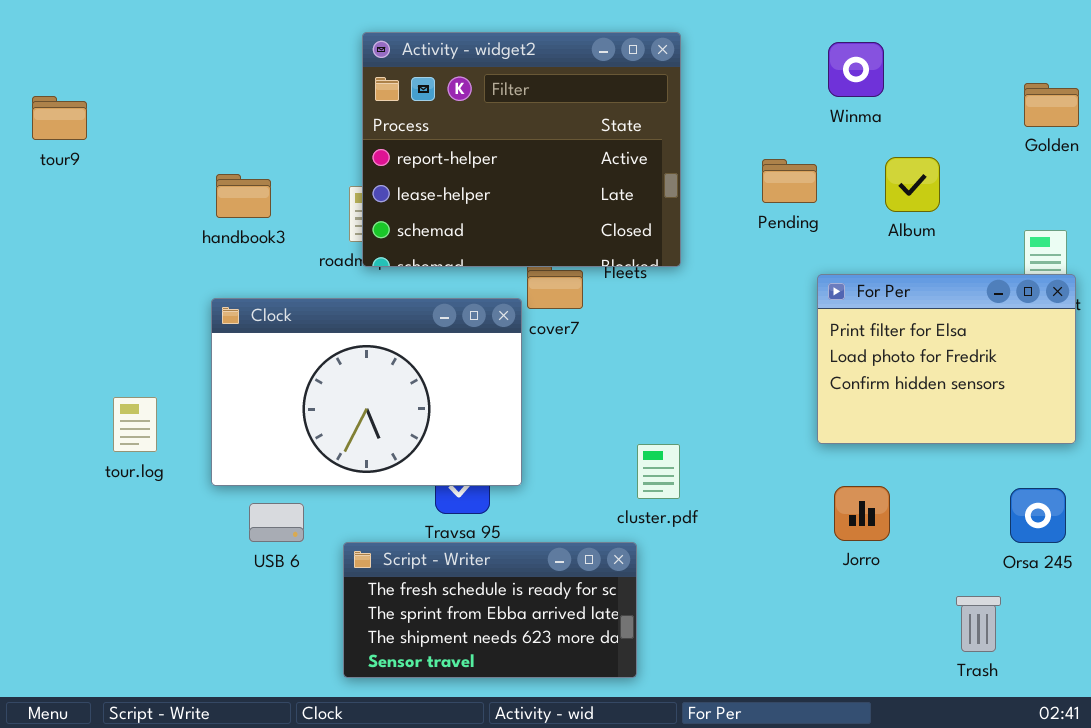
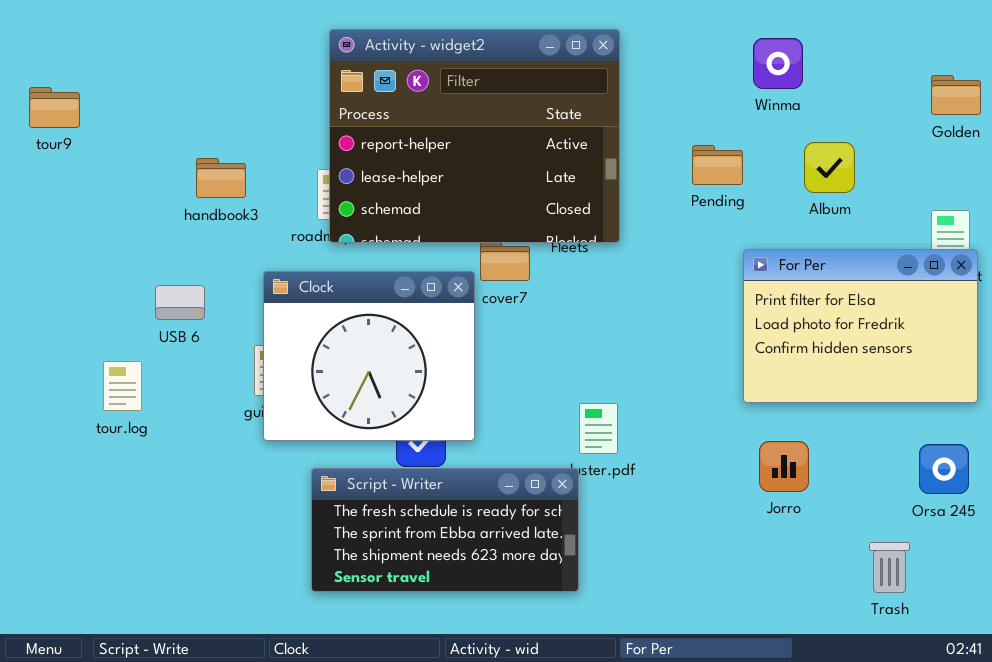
Clock: [211,298,522,486] -> [263,271,475,441], resized
USB 6: [249,503,304,542] -> [155,285,205,320], moved
Script - Writer: [343,542,637,678] -> [311,468,579,592], moved

